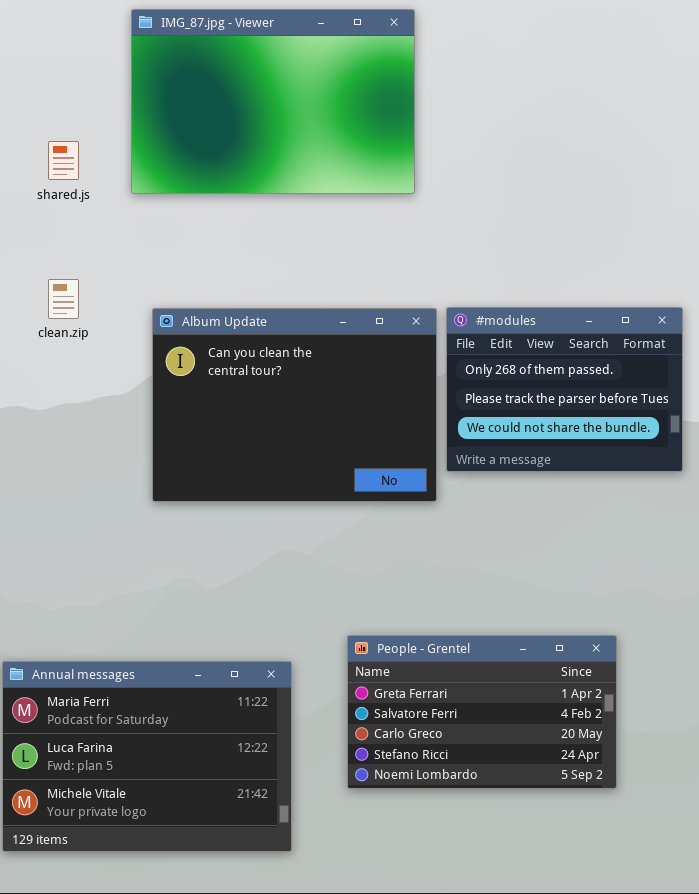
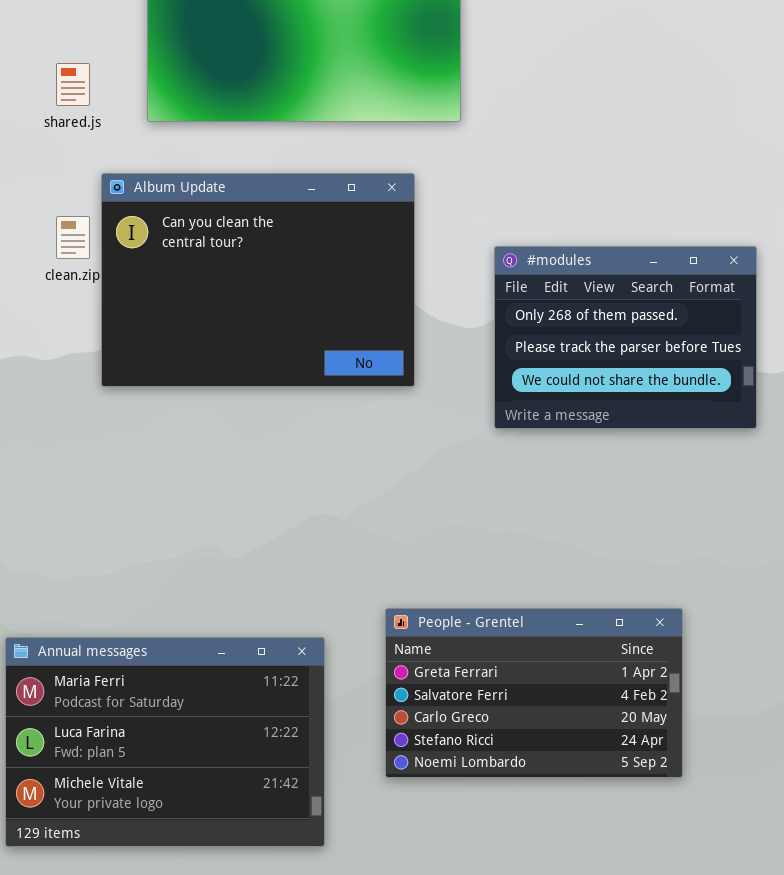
Album Update: [152,308,437,502] -> [101,173,415,387], moved

